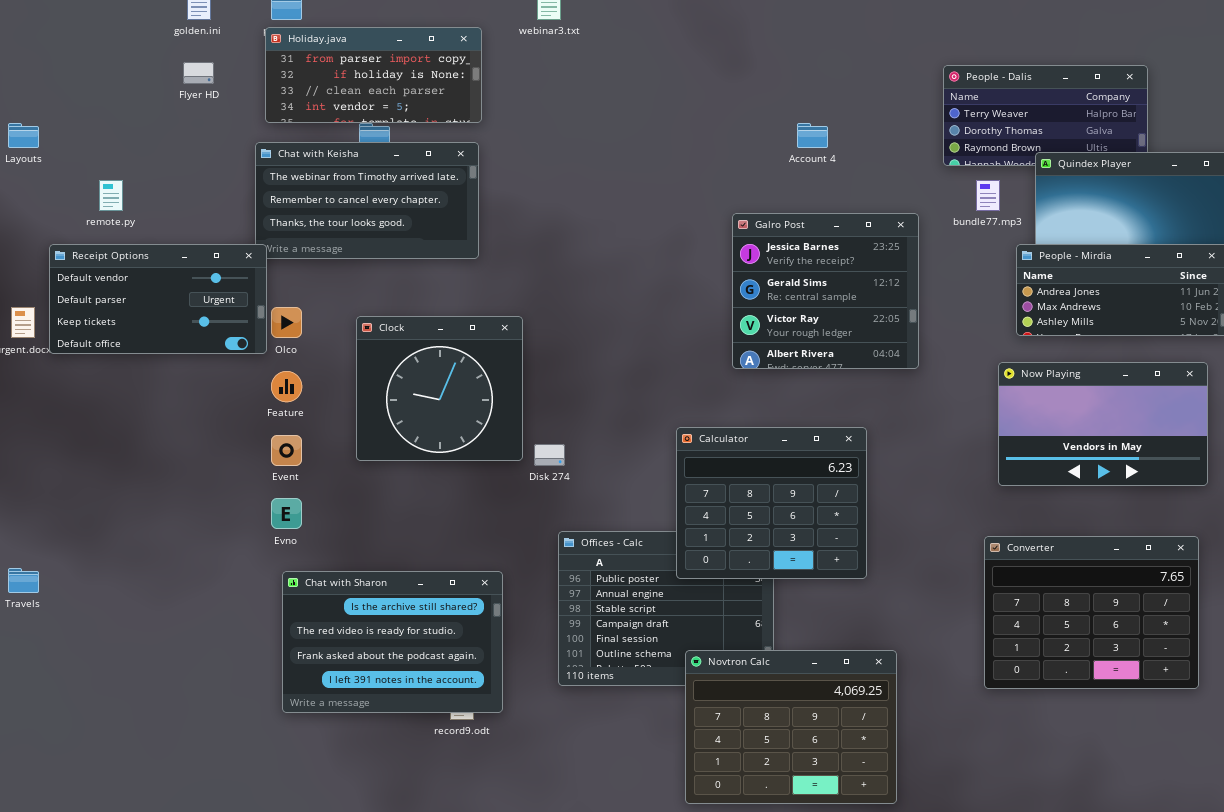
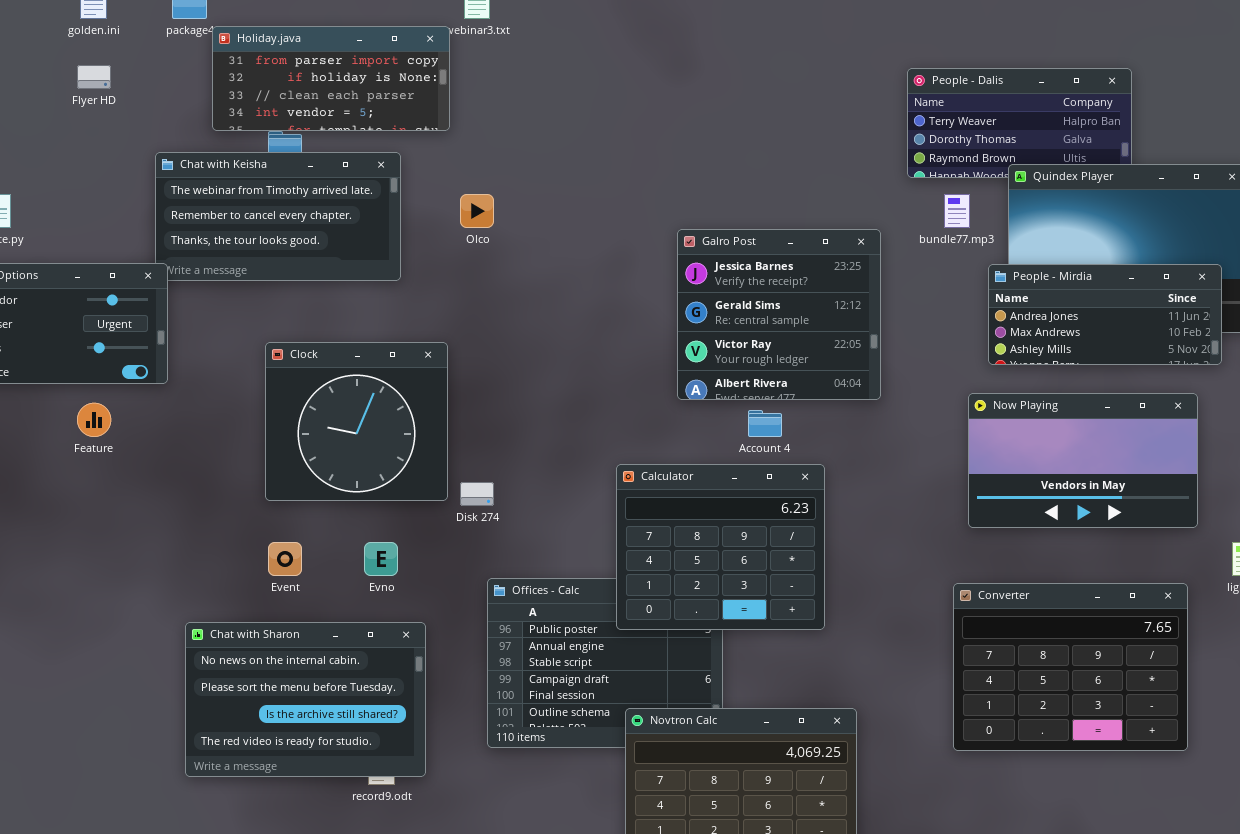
Holiday.java: [265,27,482,123] -> [212,26,450,131], moved
Account 4: [797,123,828,148] -> [748,410,782,437], moved
Olco: [271,307,302,338] -> [460,194,494,228], moved
Feature: [271,371,302,402] -> [77,403,111,437], moved
Event: [271,435,302,466] -> [268,542,302,576], moved
Evno: [271,498,302,529] -> [364,542,398,576], moved
Chat with Sharon: [282,571,503,713] -> [185,622,426,777], scrolled up 2 rows

